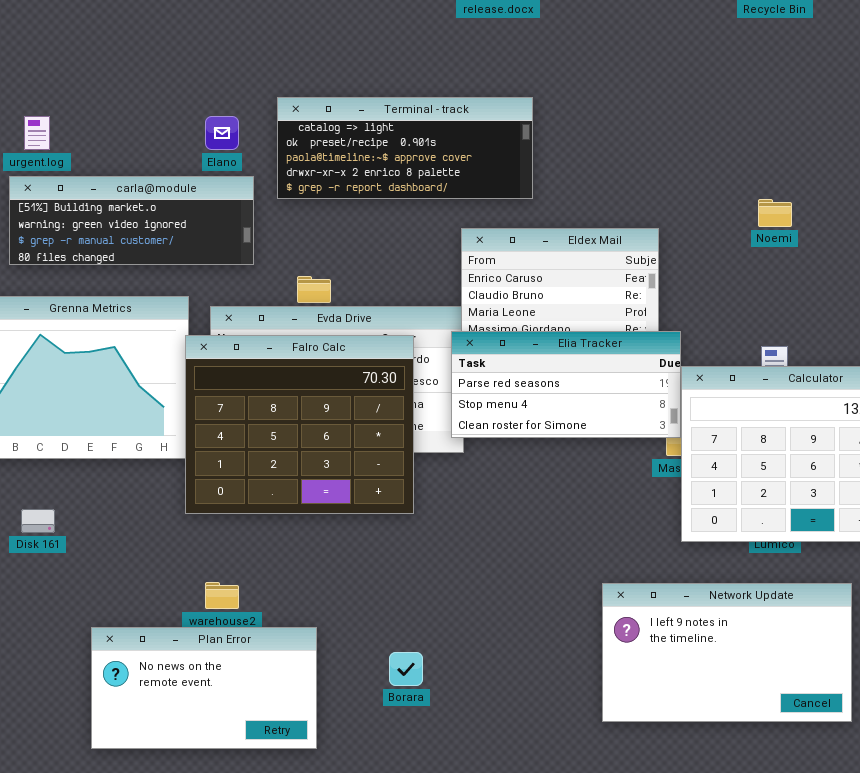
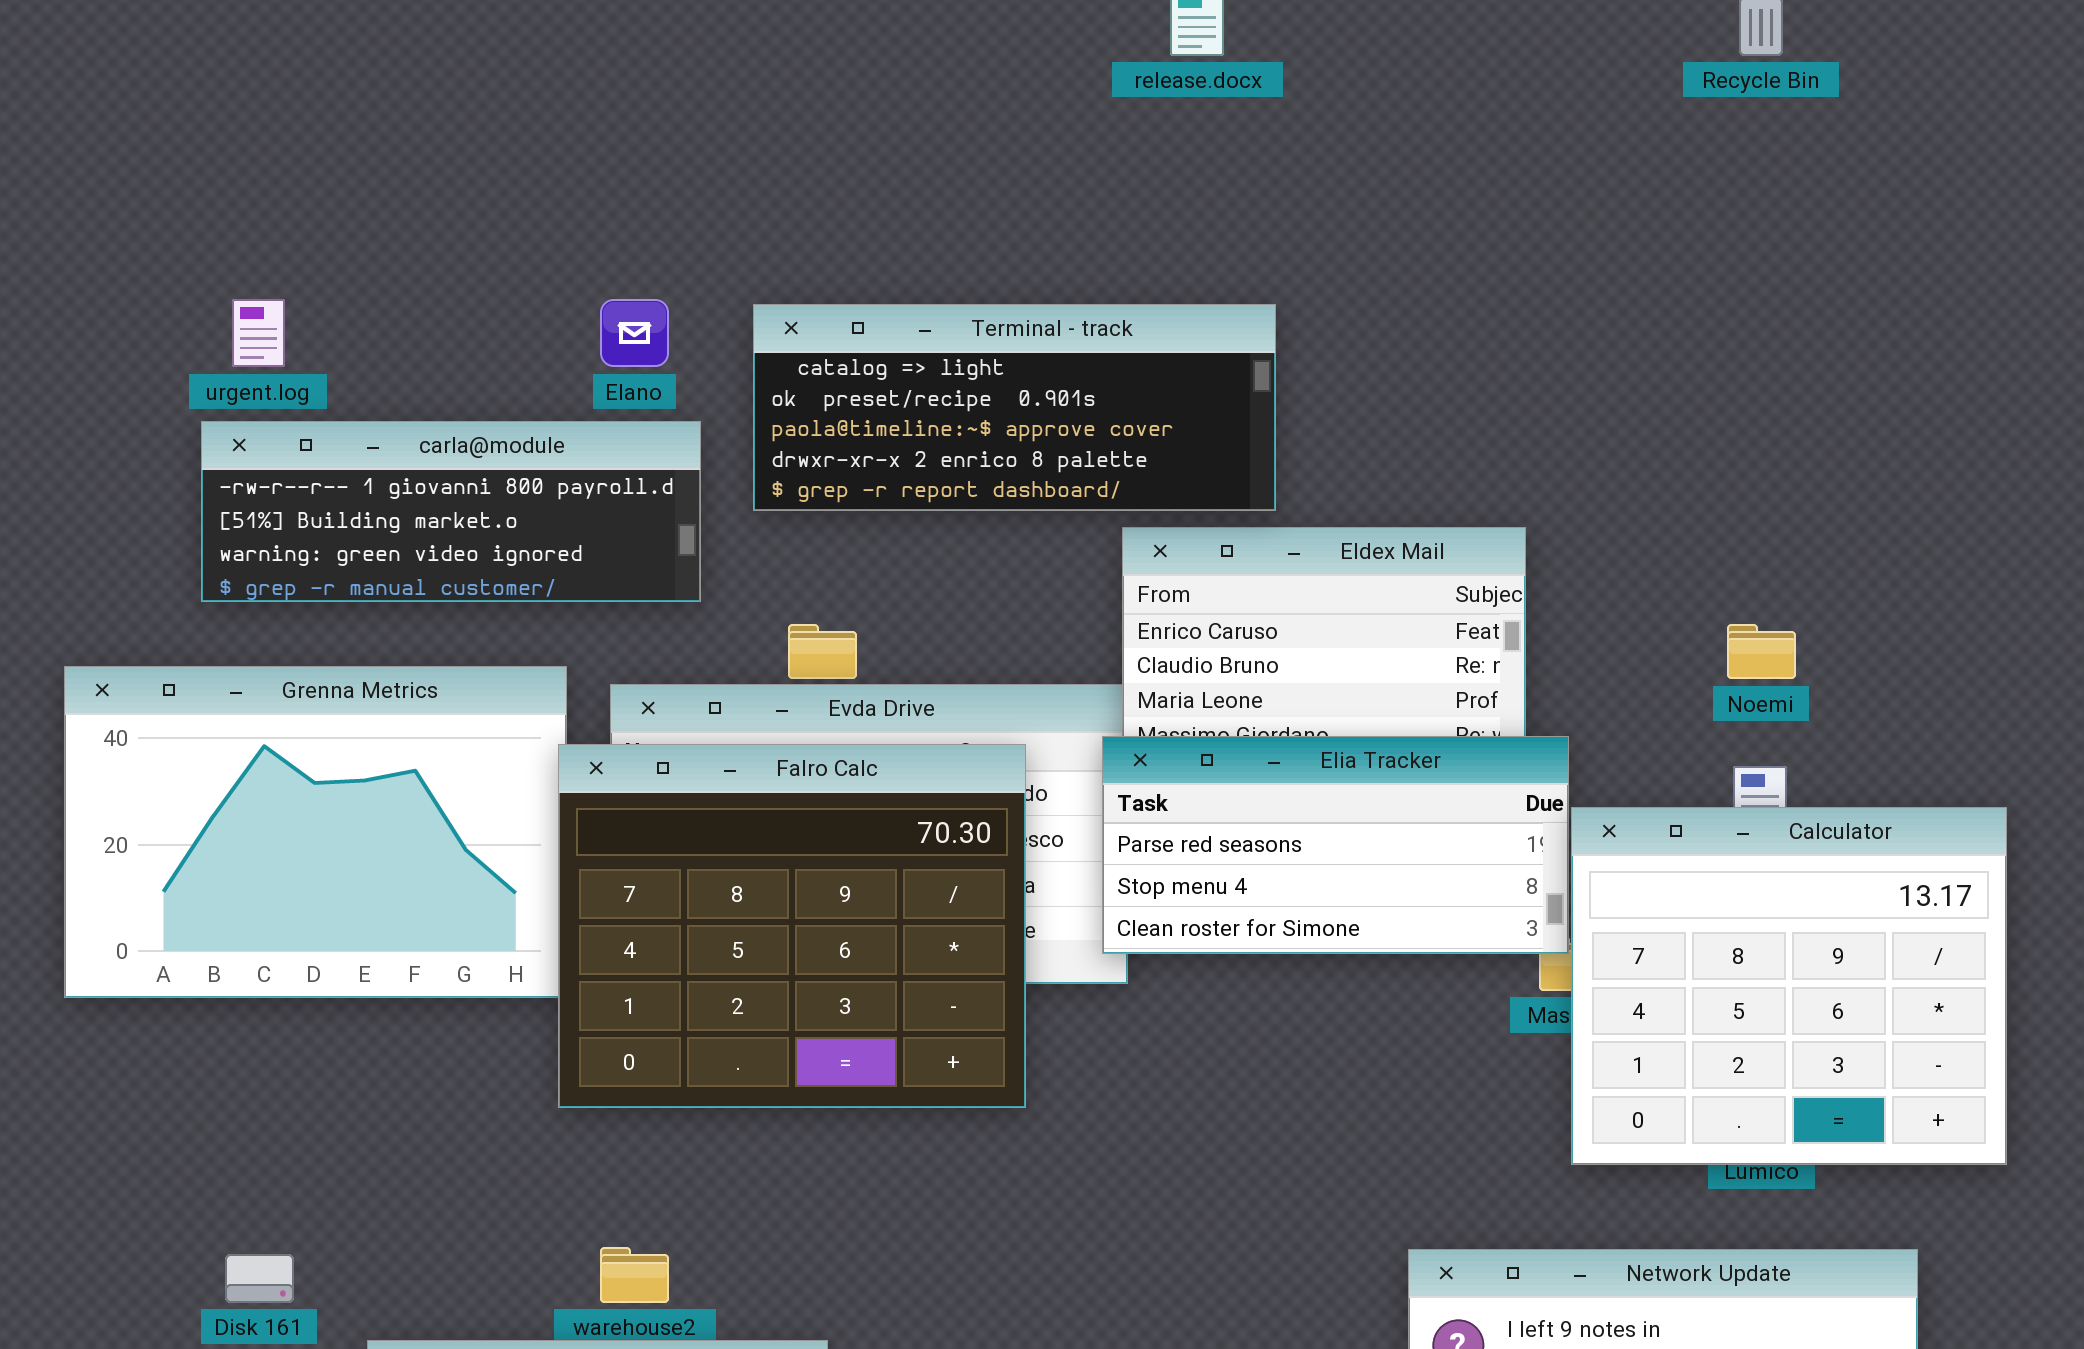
Terminal - track: [277,97,533,199] -> [753,304,1276,511], moved
carla@module: [9,176,254,265] -> [201,421,701,602], scrolled up 1 row
Noemi: [758,199,792,227] -> [1727,624,1796,679], moved
Disk 161: [21,509,55,533] -> [225,1254,294,1303], moved

